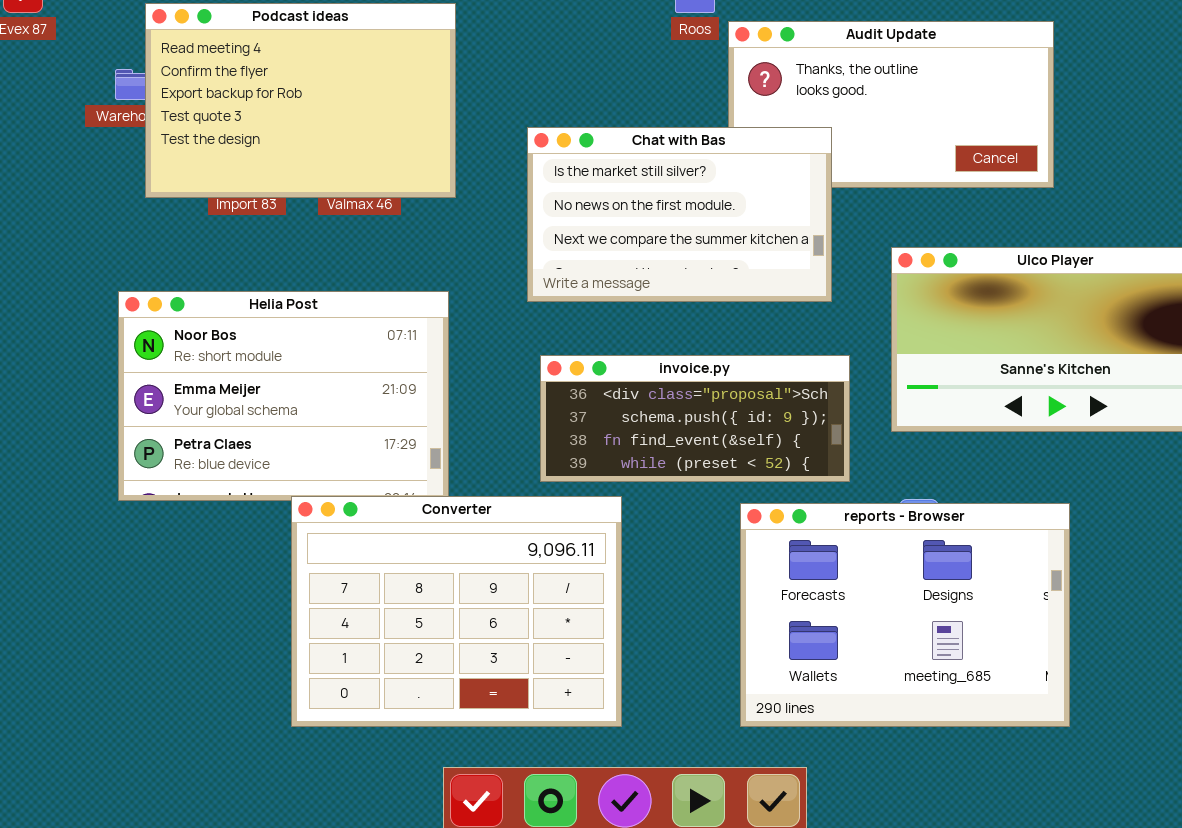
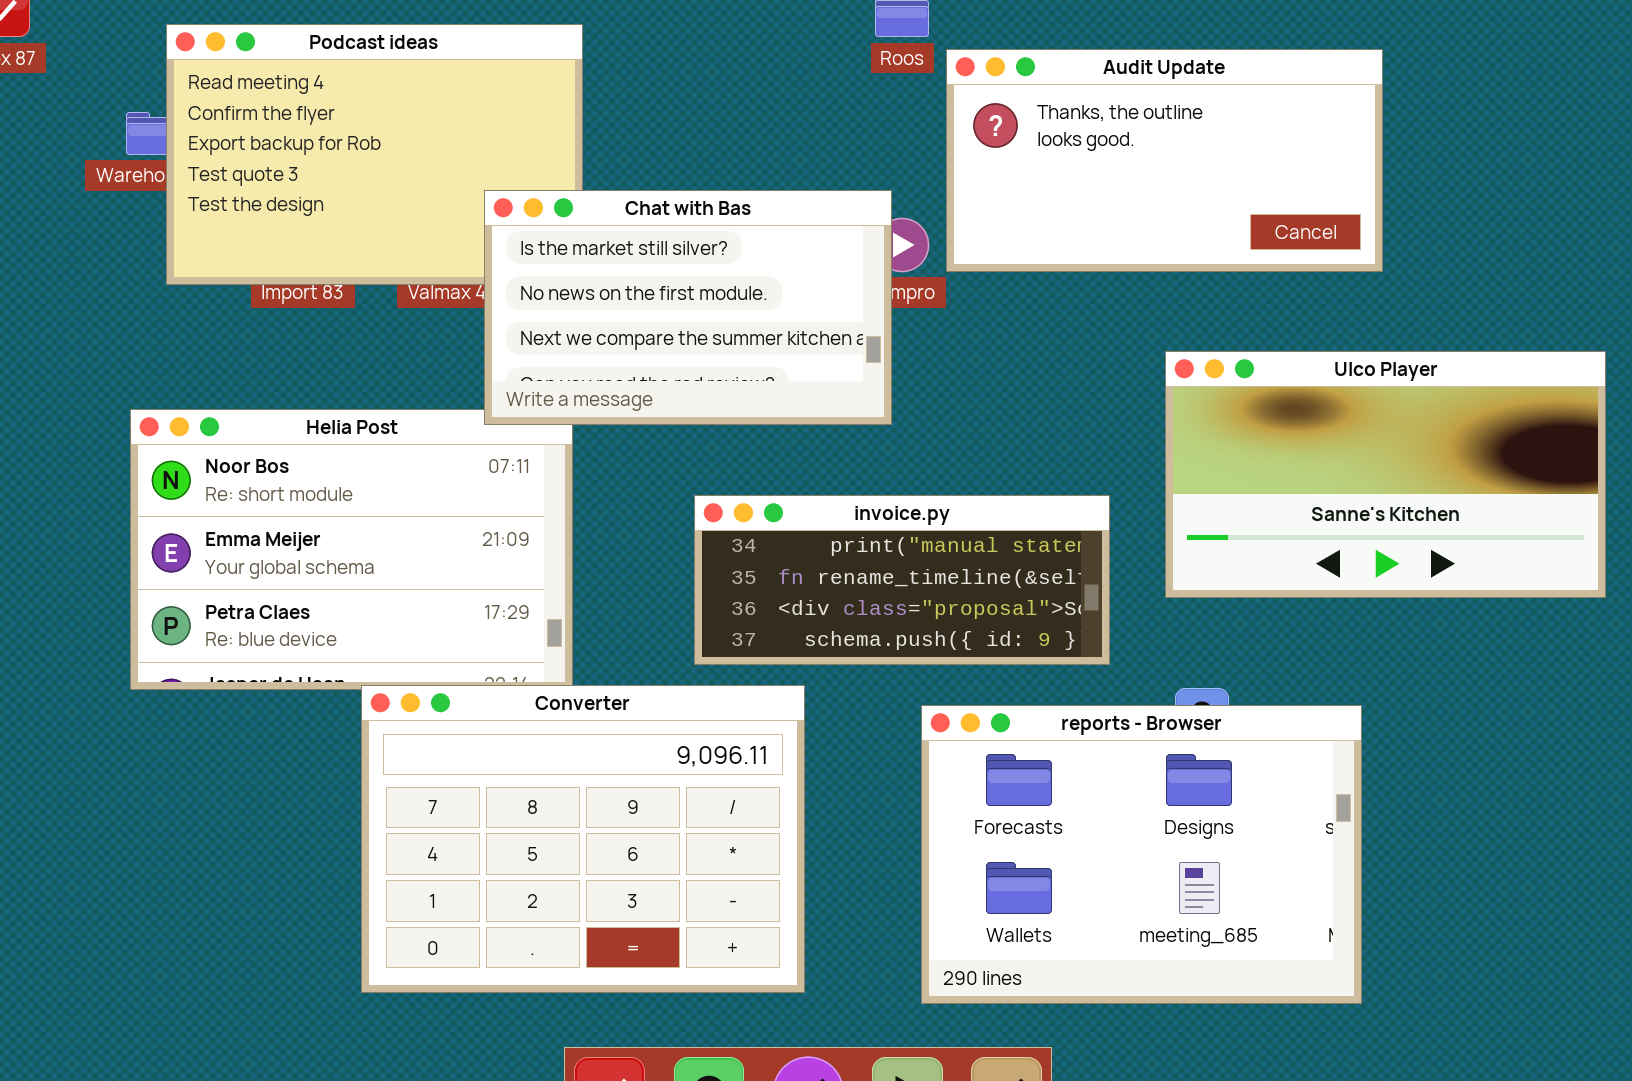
Chat with Bas: [527,127,832,302] -> [484,190,892,425], moved
invoice.py: [540,355,850,482] -> [694,495,1110,665], scrolled up 2 rows
reports - Browser: [740,503,1070,727] -> [921,705,1362,1004], moved

